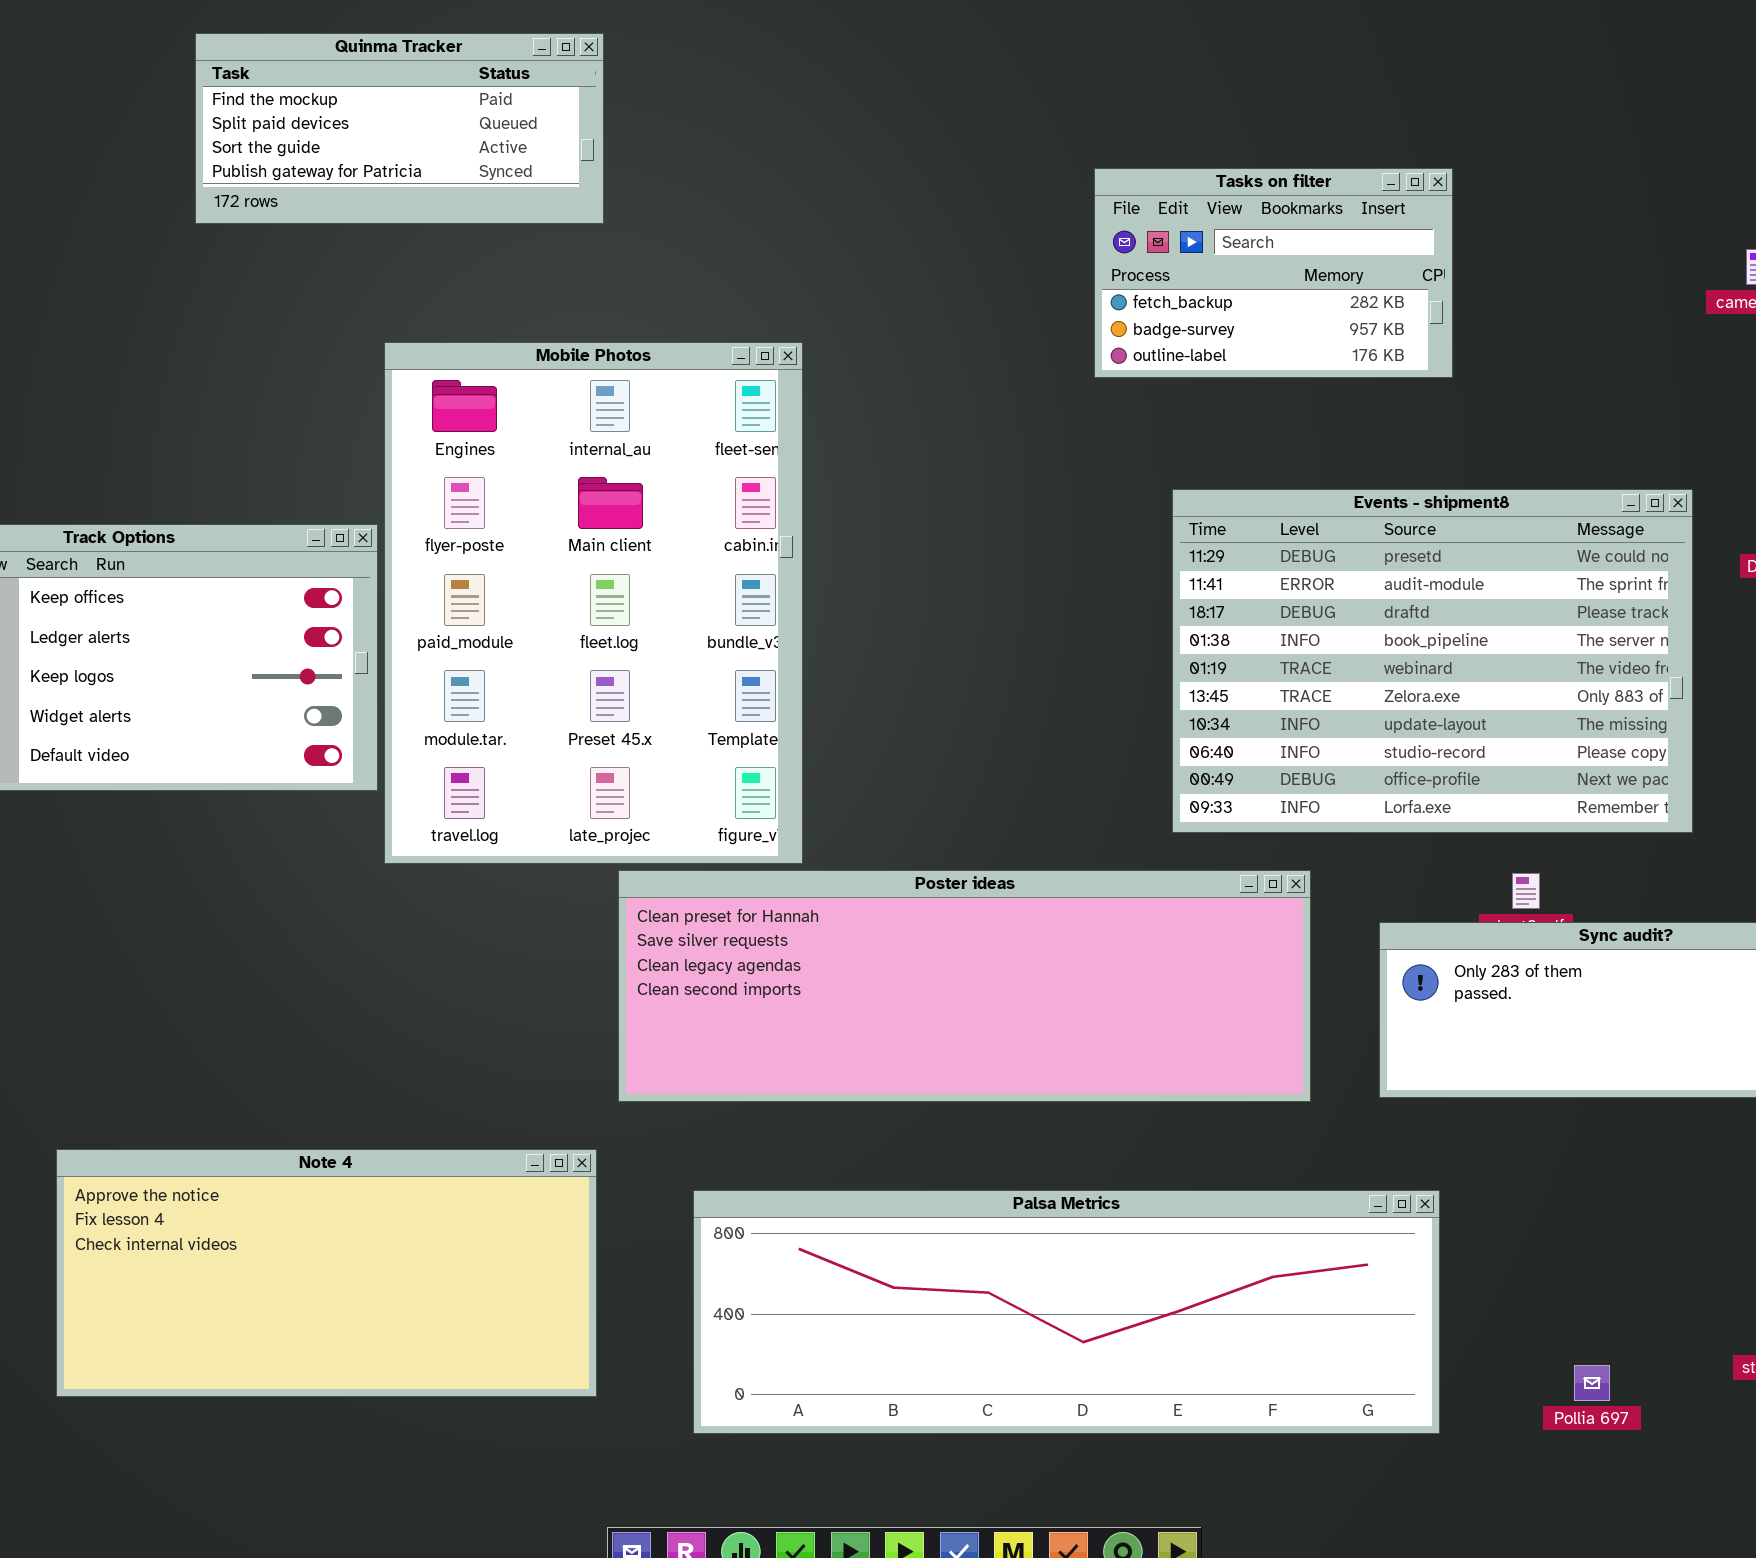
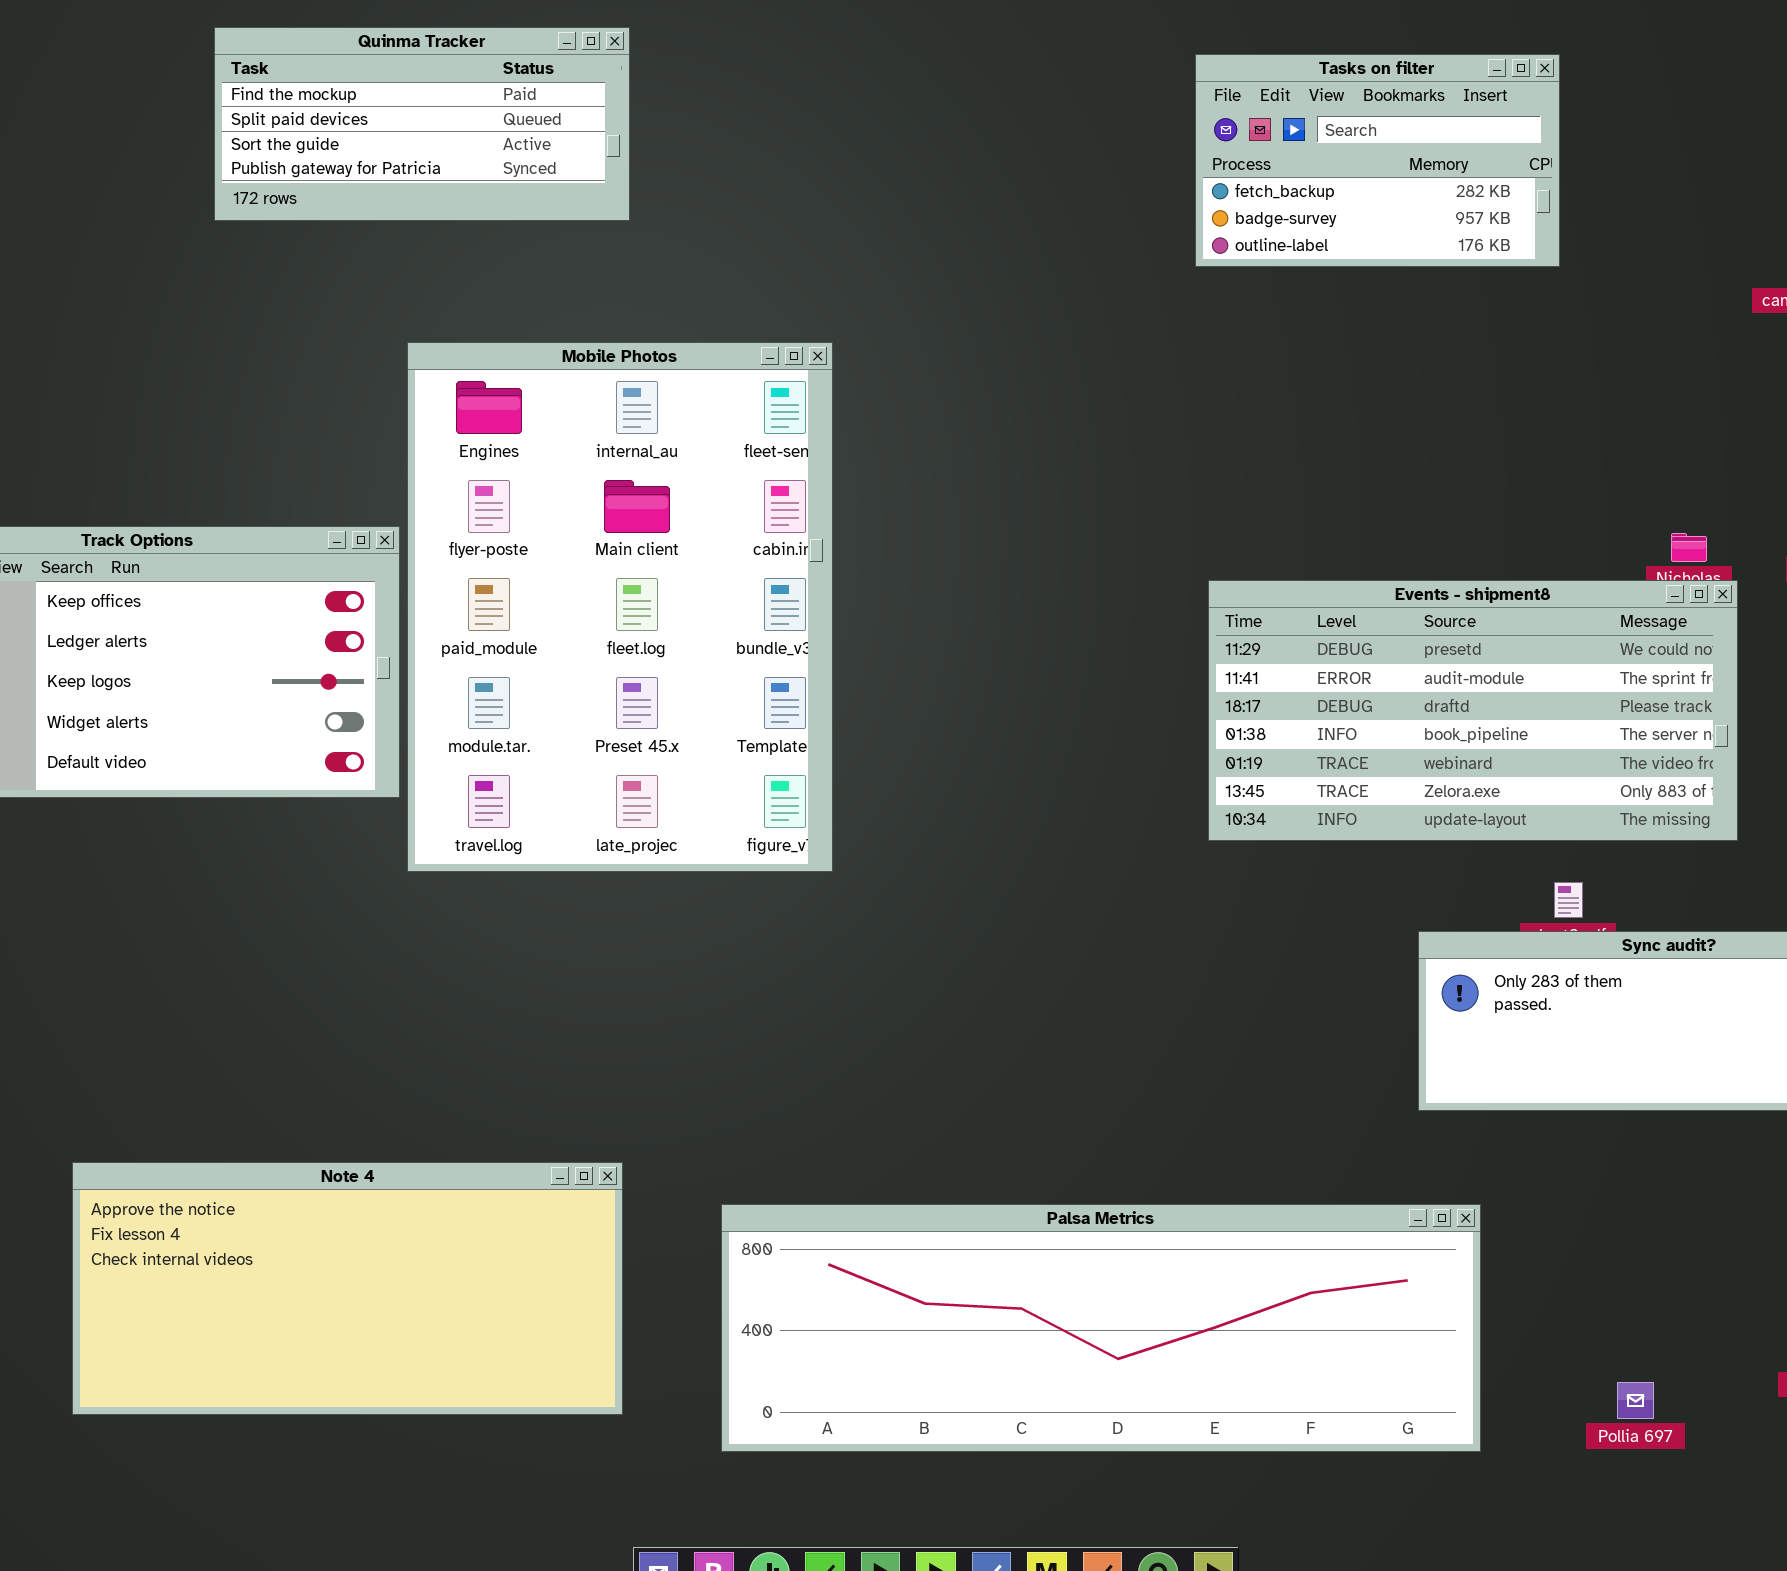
Tasks on filter: [1094,168,1453,378] -> [1195,54,1560,267], moved
Events - shipment8: [1172,489,1693,833] -> [1208,580,1738,841], resized
Poster ideas: [618,870,1311,1102] -> none, closed

